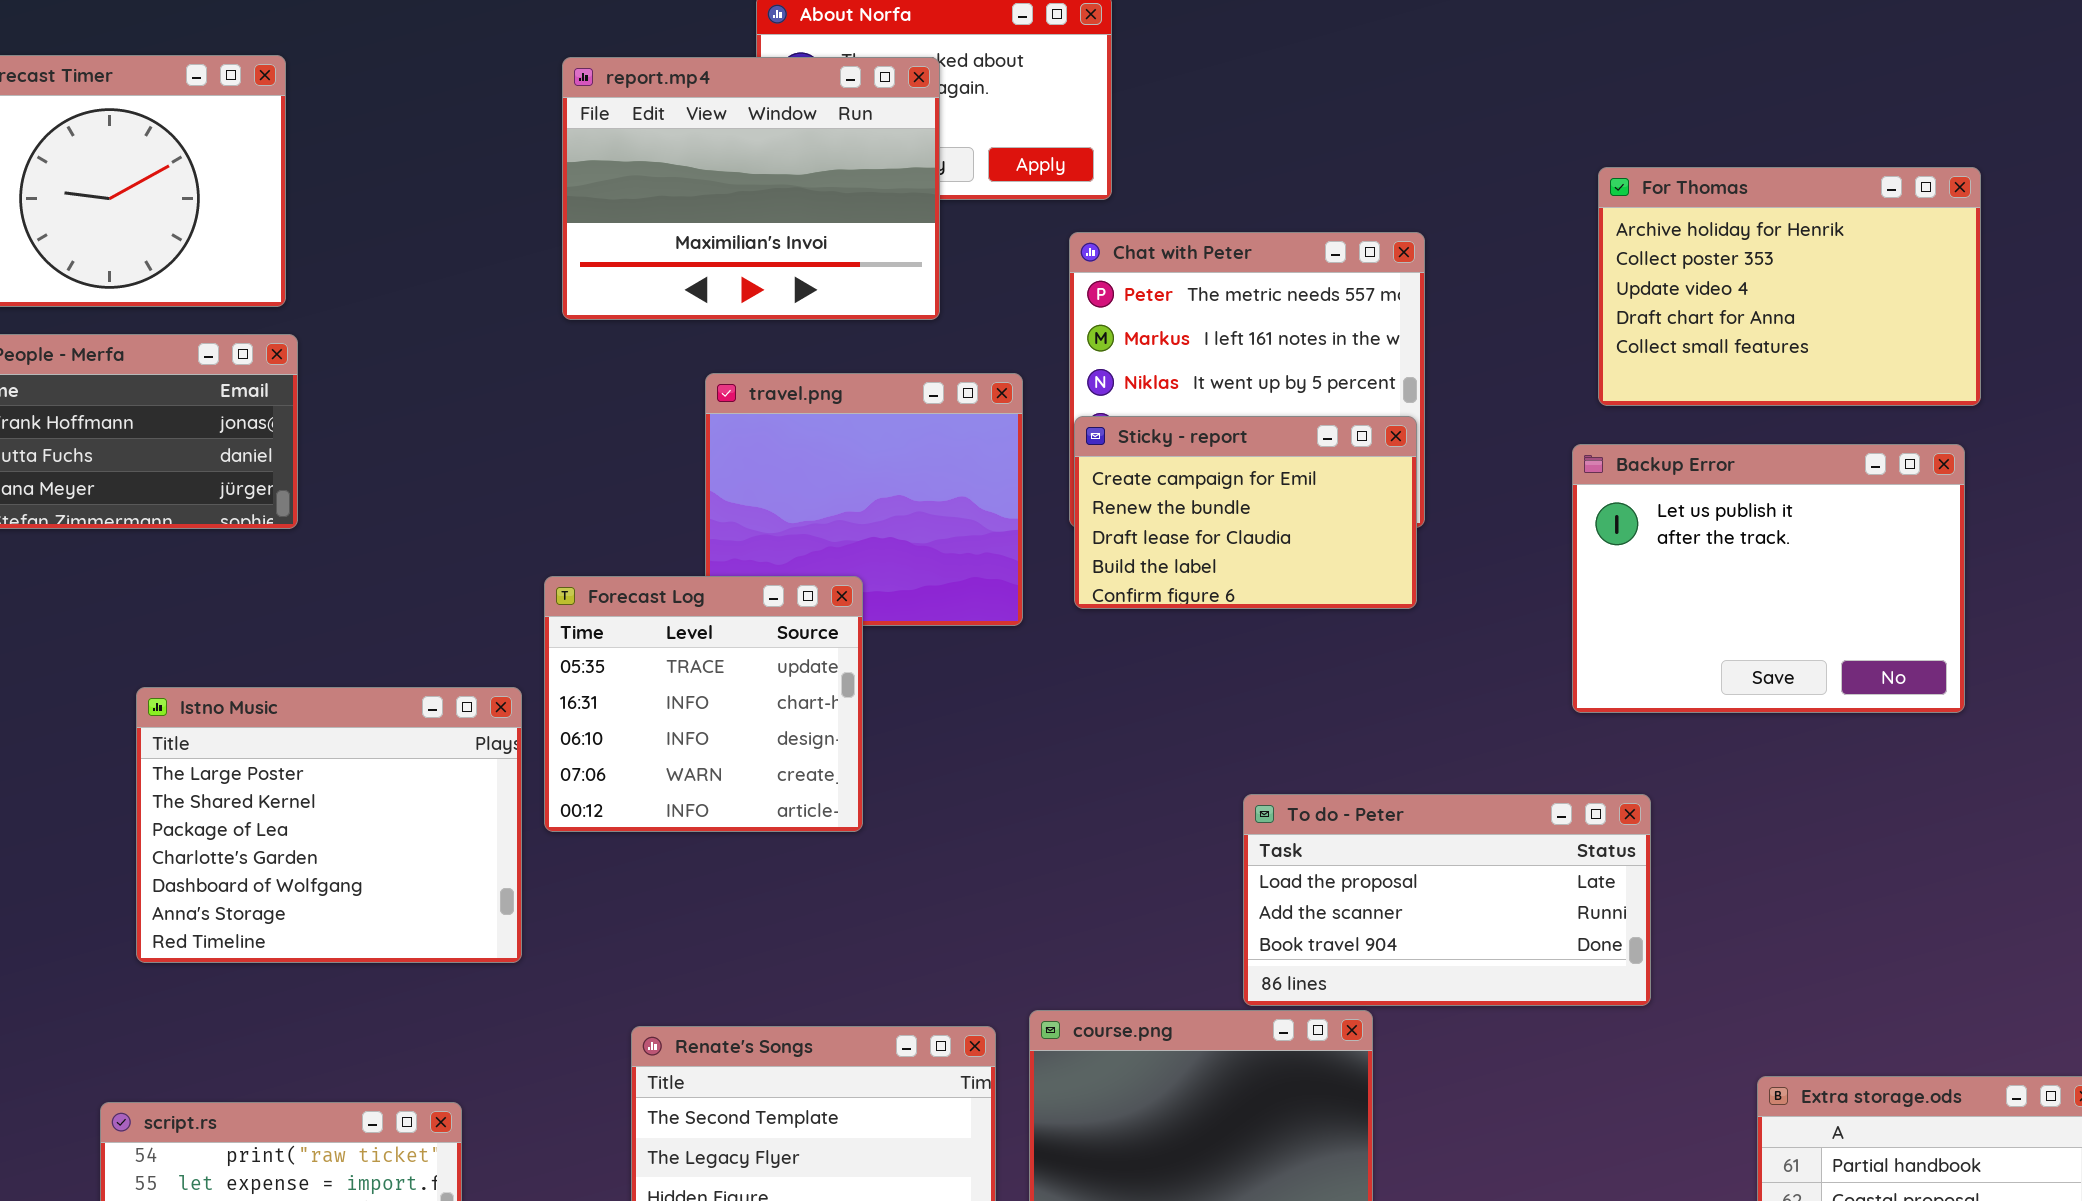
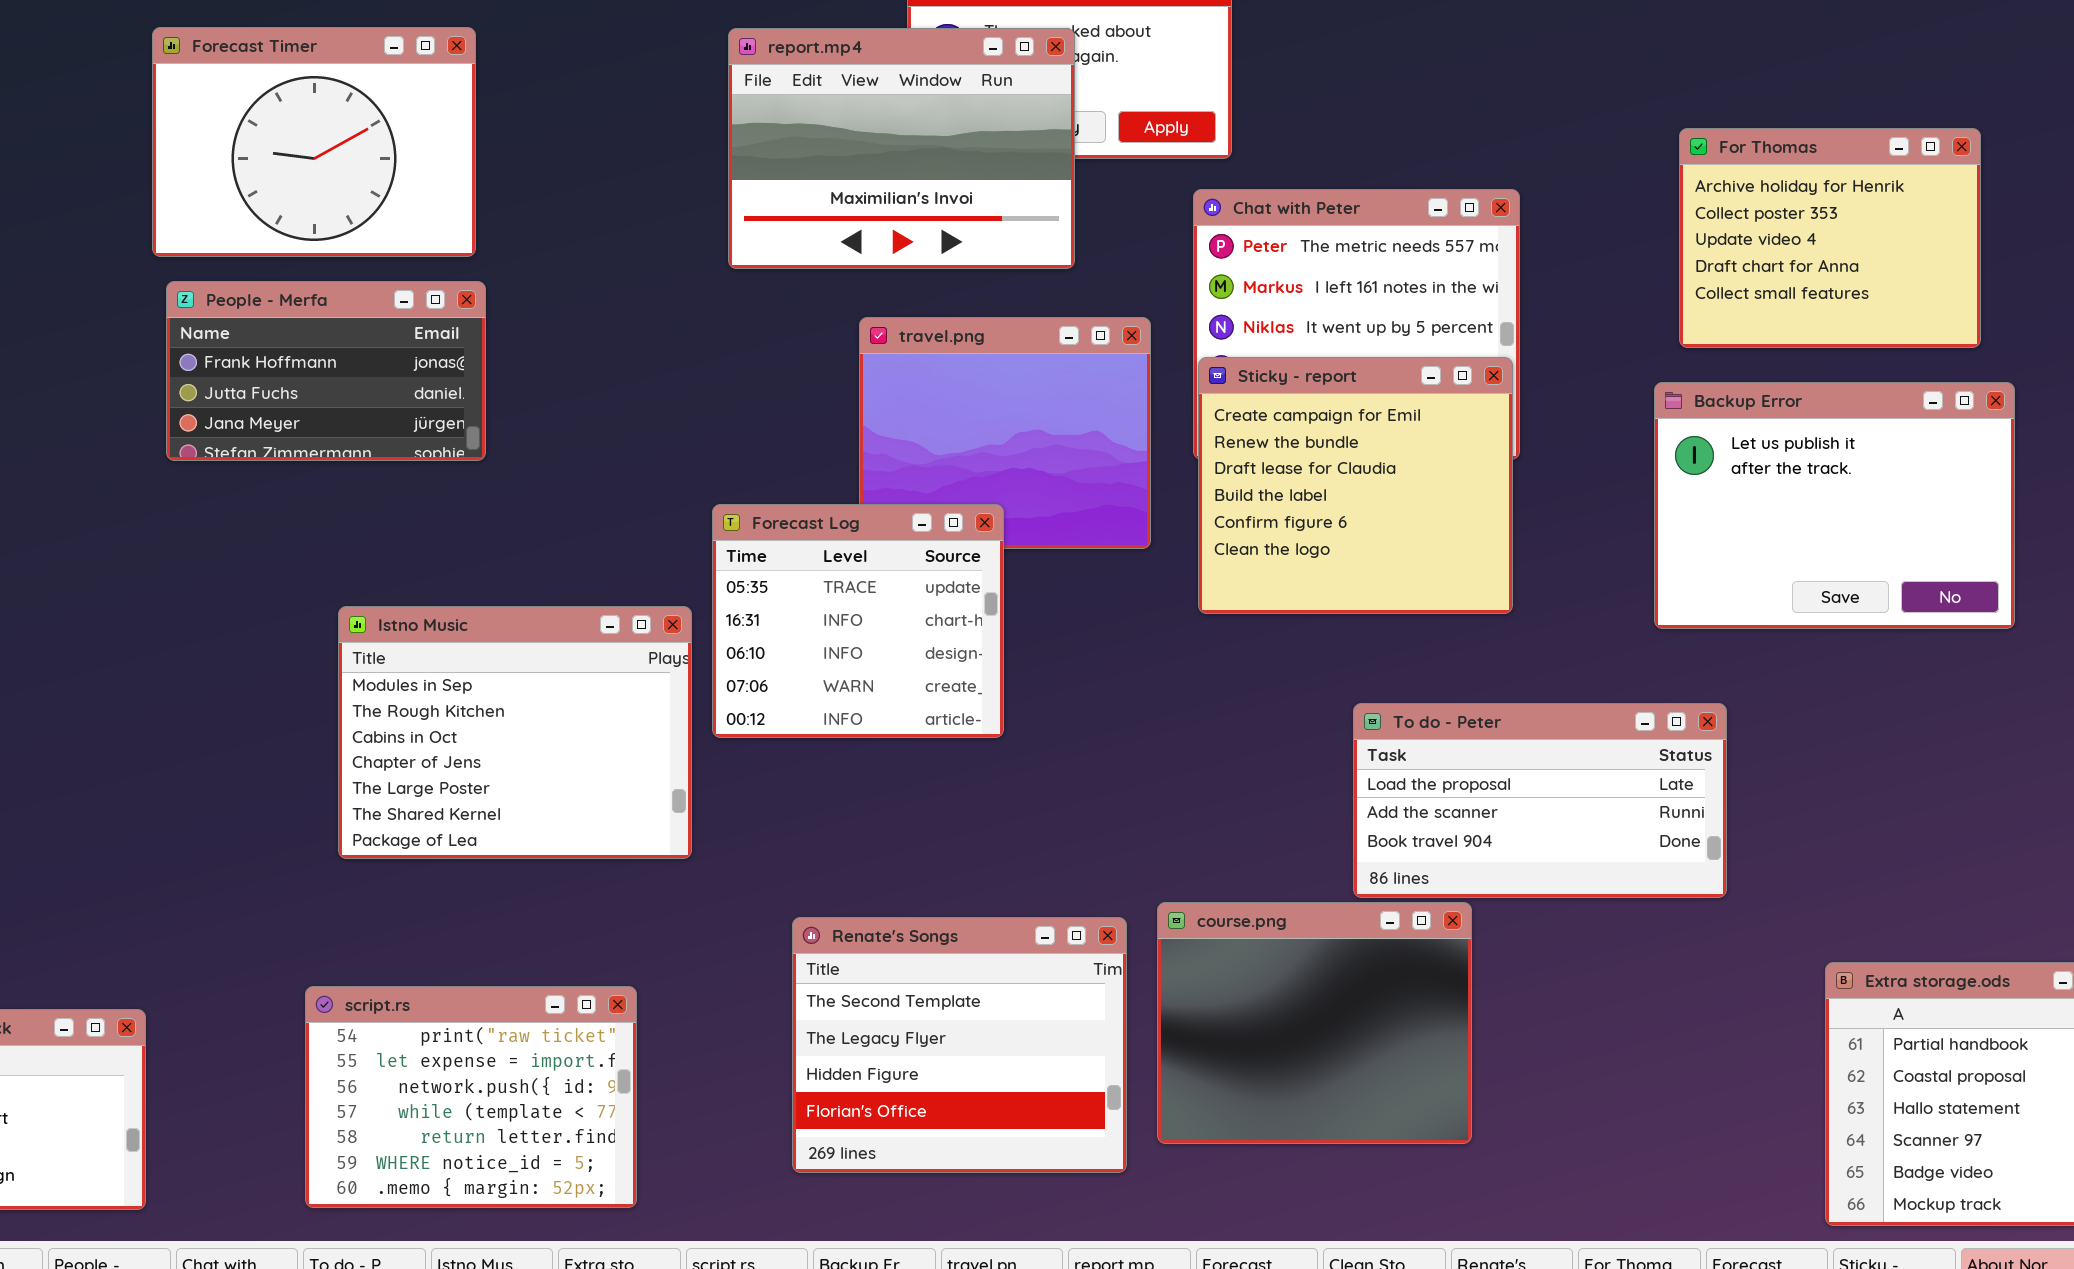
For Thomas: [1598,167,1981,406] -> [1679,128,1981,348], resized
Sticky - report: [1074,416,1417,609] -> [1198,357,1513,614], resized
Istno Music: [136,687,522,963] -> [338,606,692,859], scrolled up 4 rows

